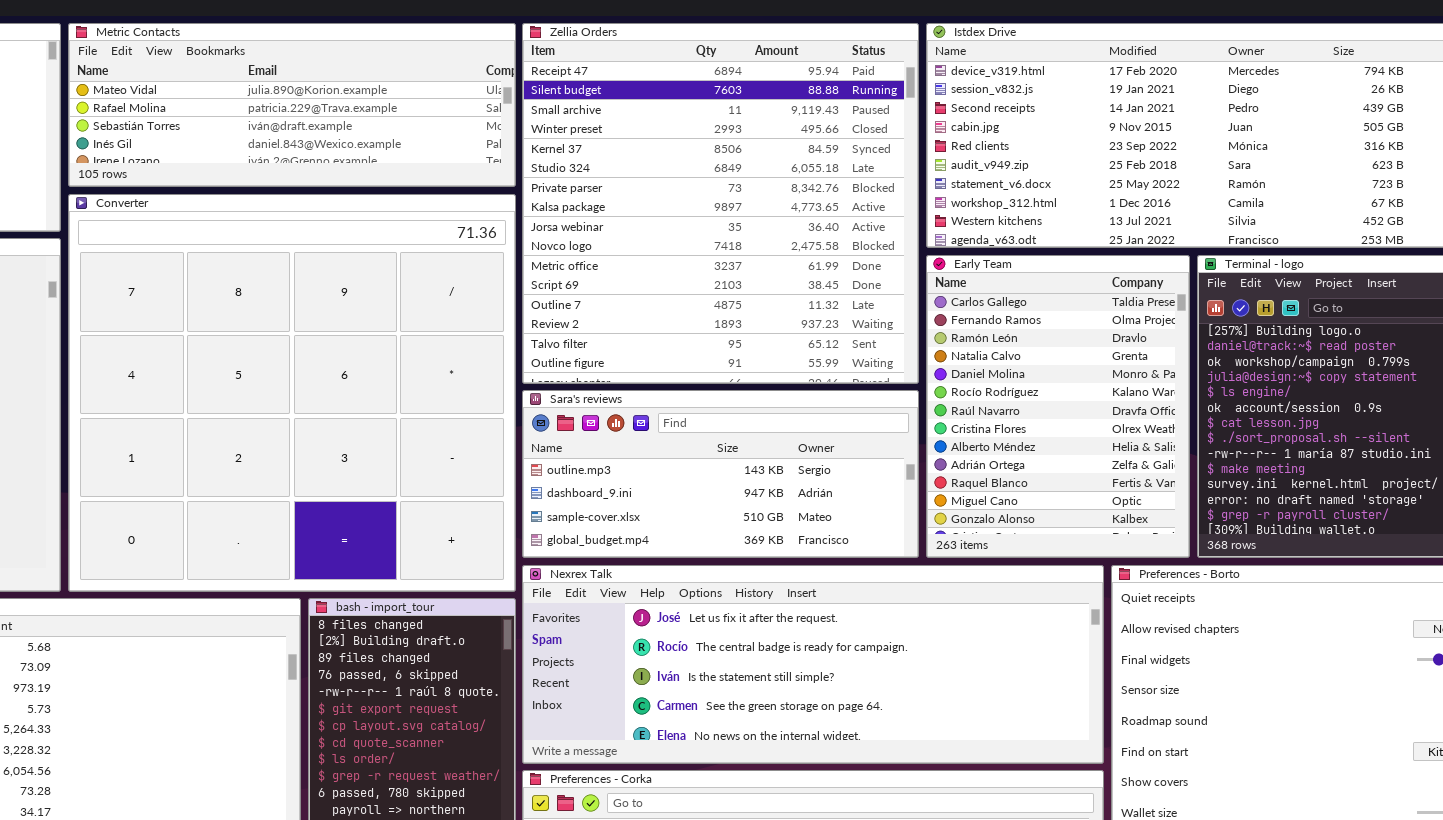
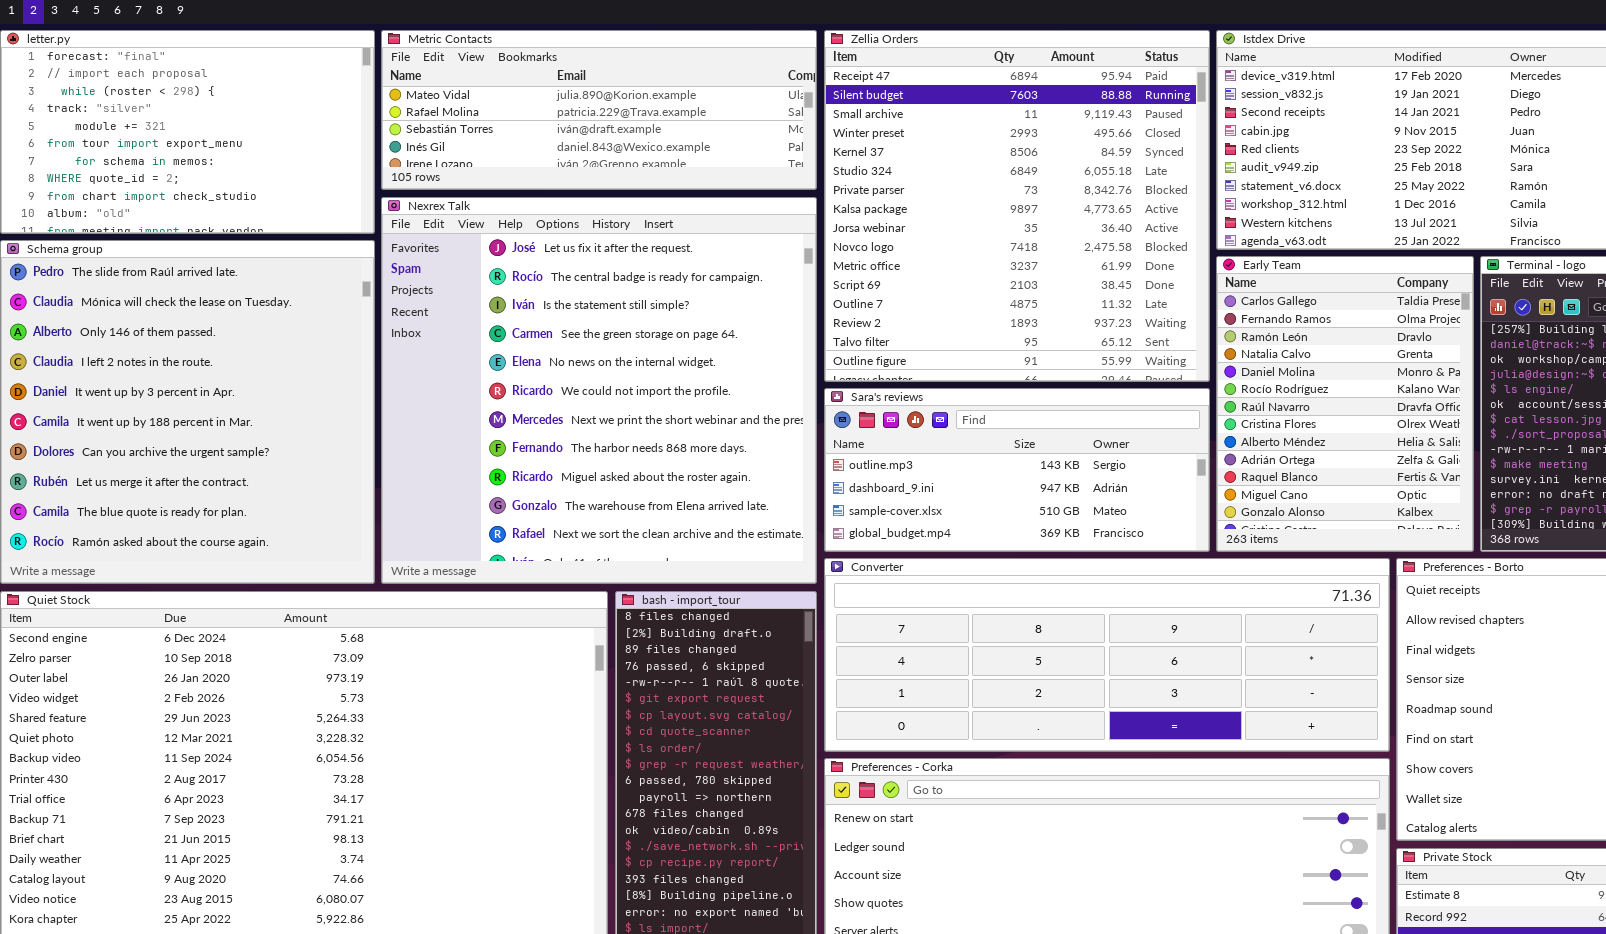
Converter: [68,194,516,592] -> [824,558,1390,752], moved, resized
Nexrex Talk: [522,565,1104,764] -> [381,197,817,584], moved, resized

